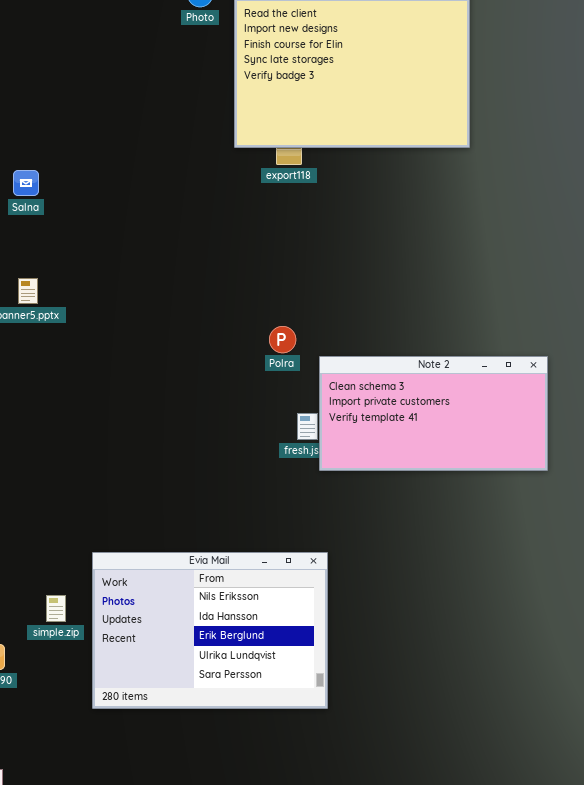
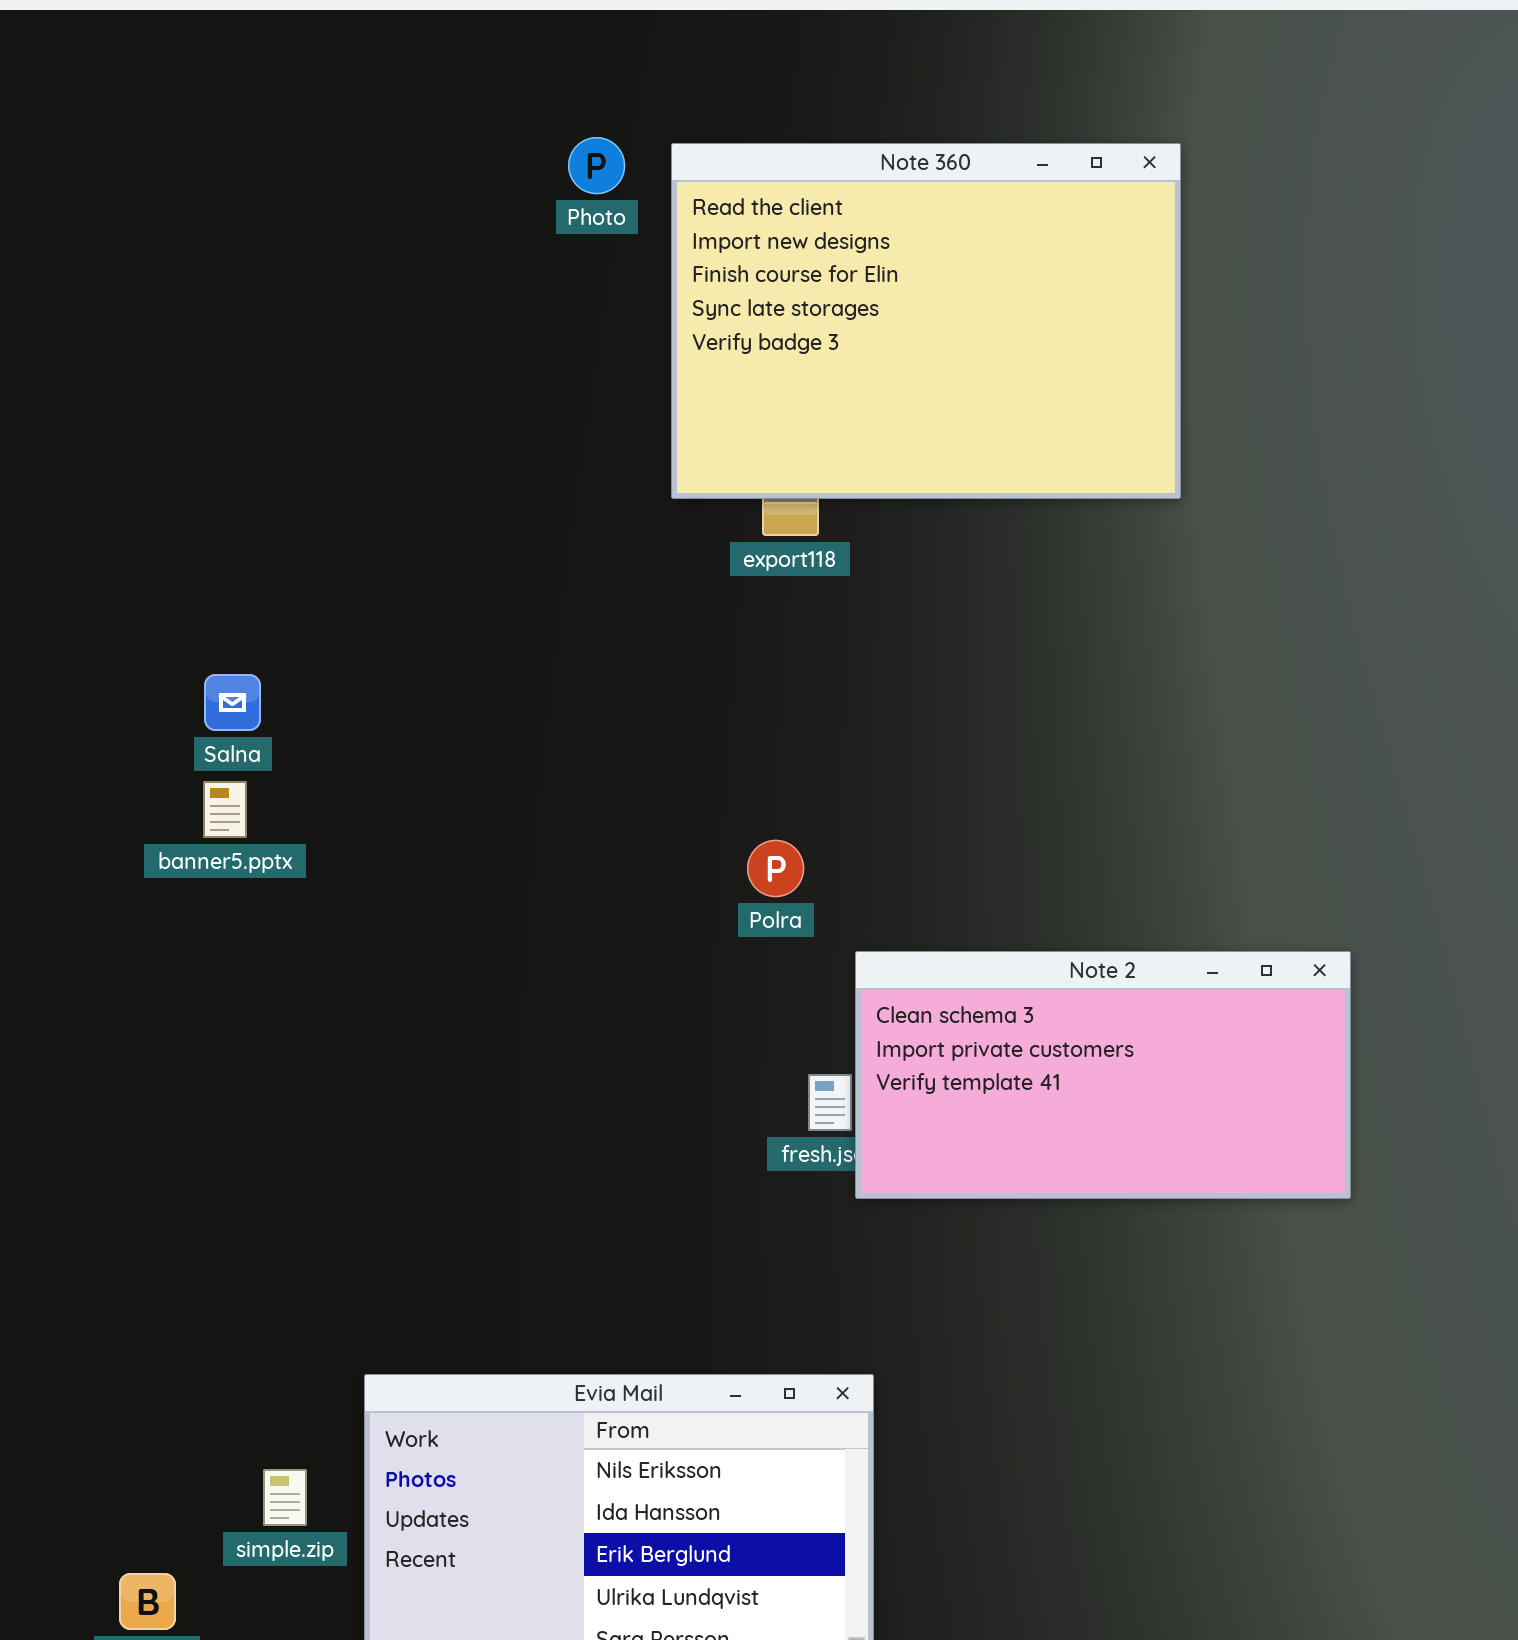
Salna: [13,170,39,196] -> [204,674,261,731], moved
Polra: [269,326,296,353] -> [747,840,804,897], moved

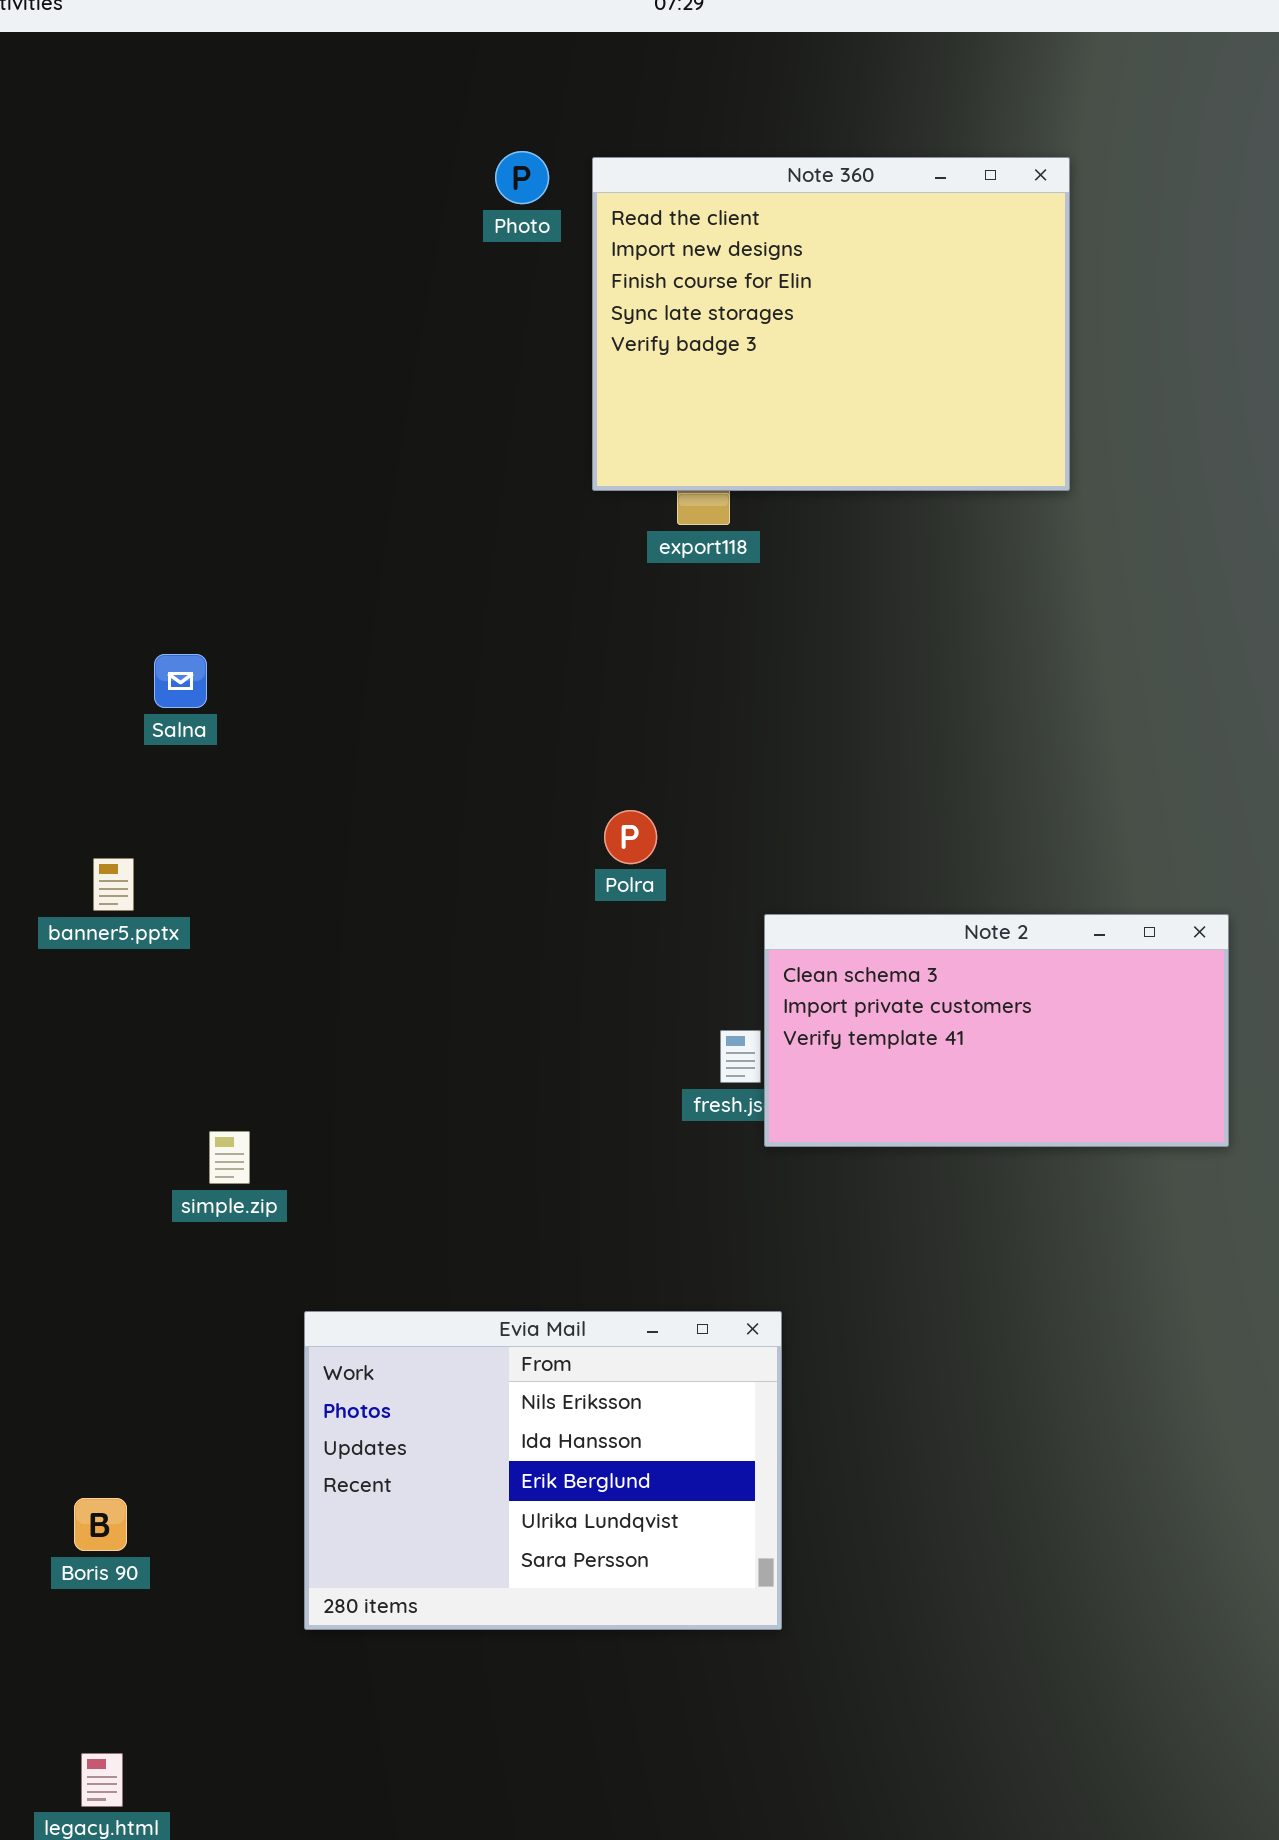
banner5.pptx: [203,781,247,838] -> [93,858,134,911], moved
Polra: [747,840,804,897] -> [604,810,657,864], moved
simple.zip: [263,1469,307,1526] -> [209,1131,250,1184], moved

